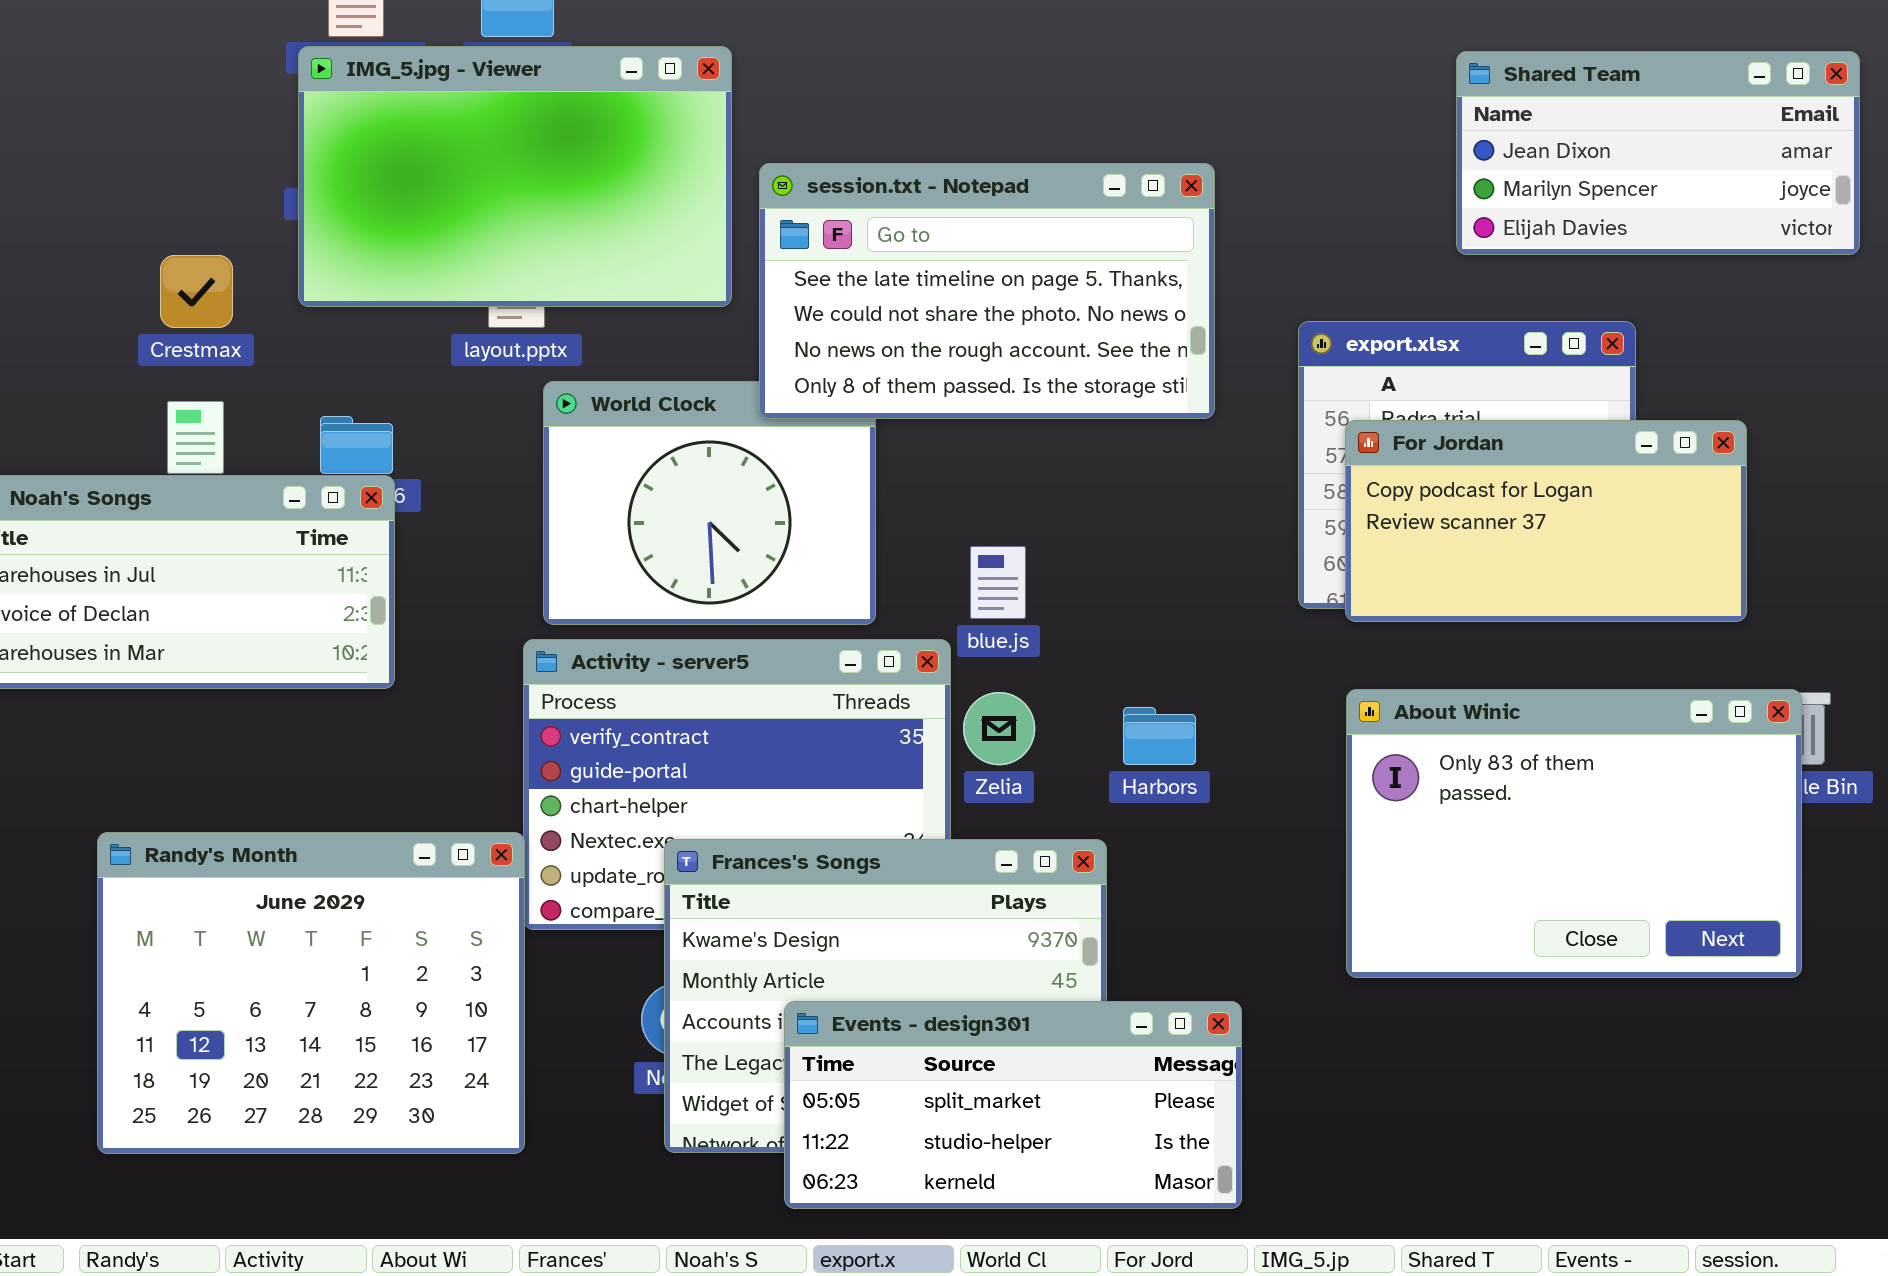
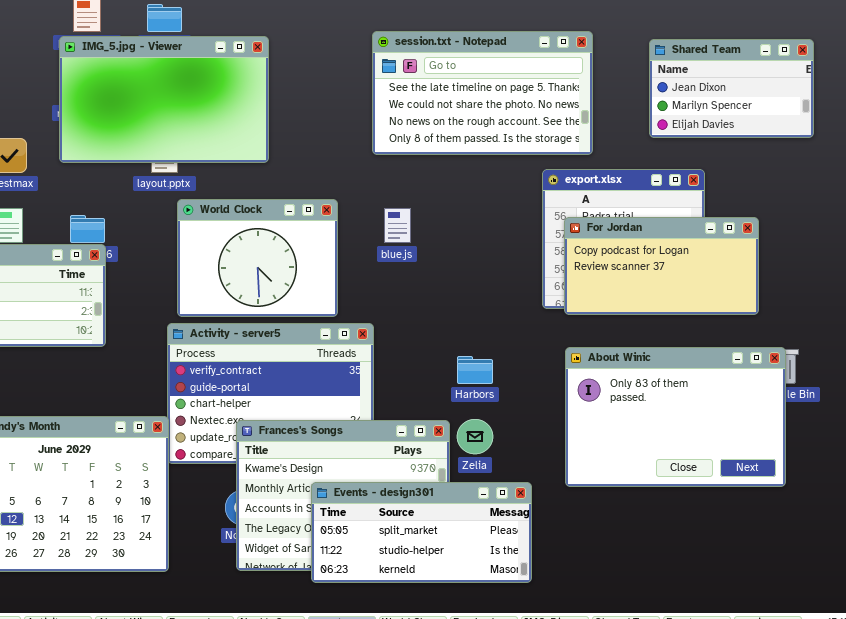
Shared Team: [1456,51,1860,255] -> [649,39,814,138], resized
session.txt - Notepad: [759,163,1215,419] -> [372,31,593,155], moved
blue.js: [970,546,1026,619] -> [384,208,411,243], moved
Zelia: [963,692,1035,765] -> [457,419,493,454], moved
Events - design301: [784,1001,1242,1209] -> [311,482,532,583], moved

